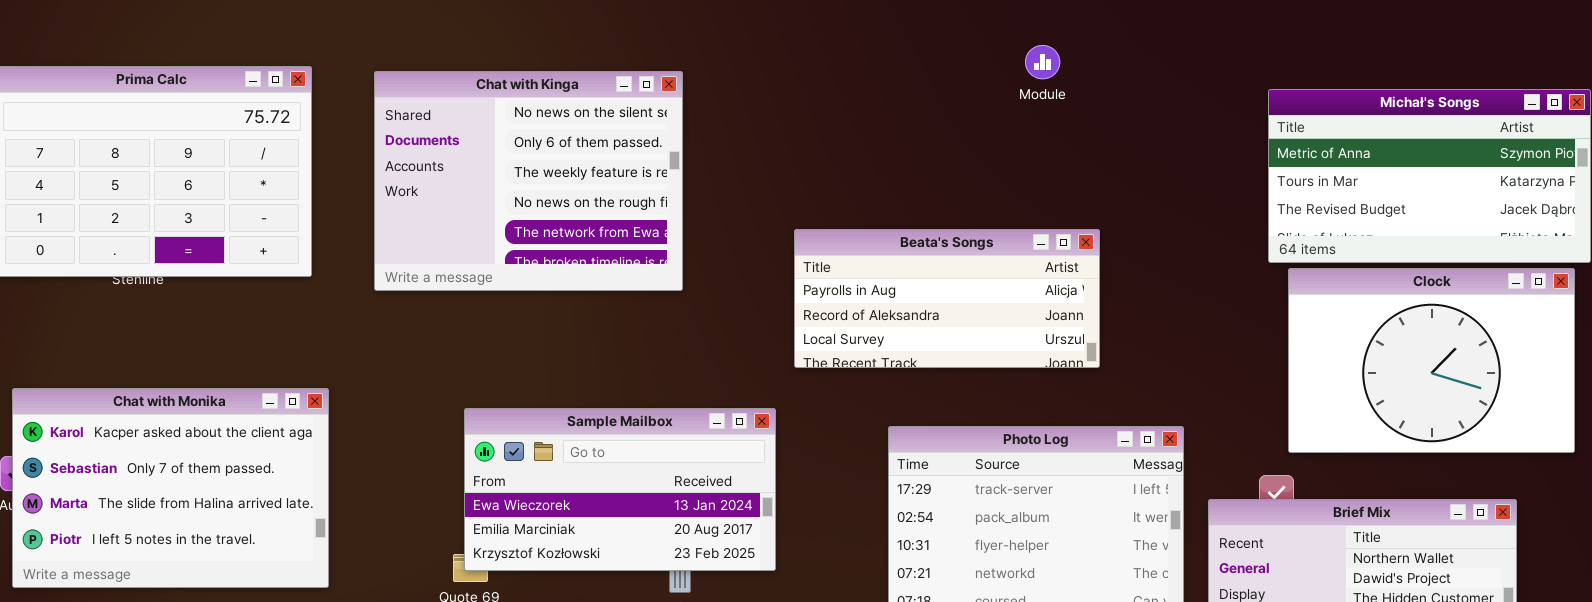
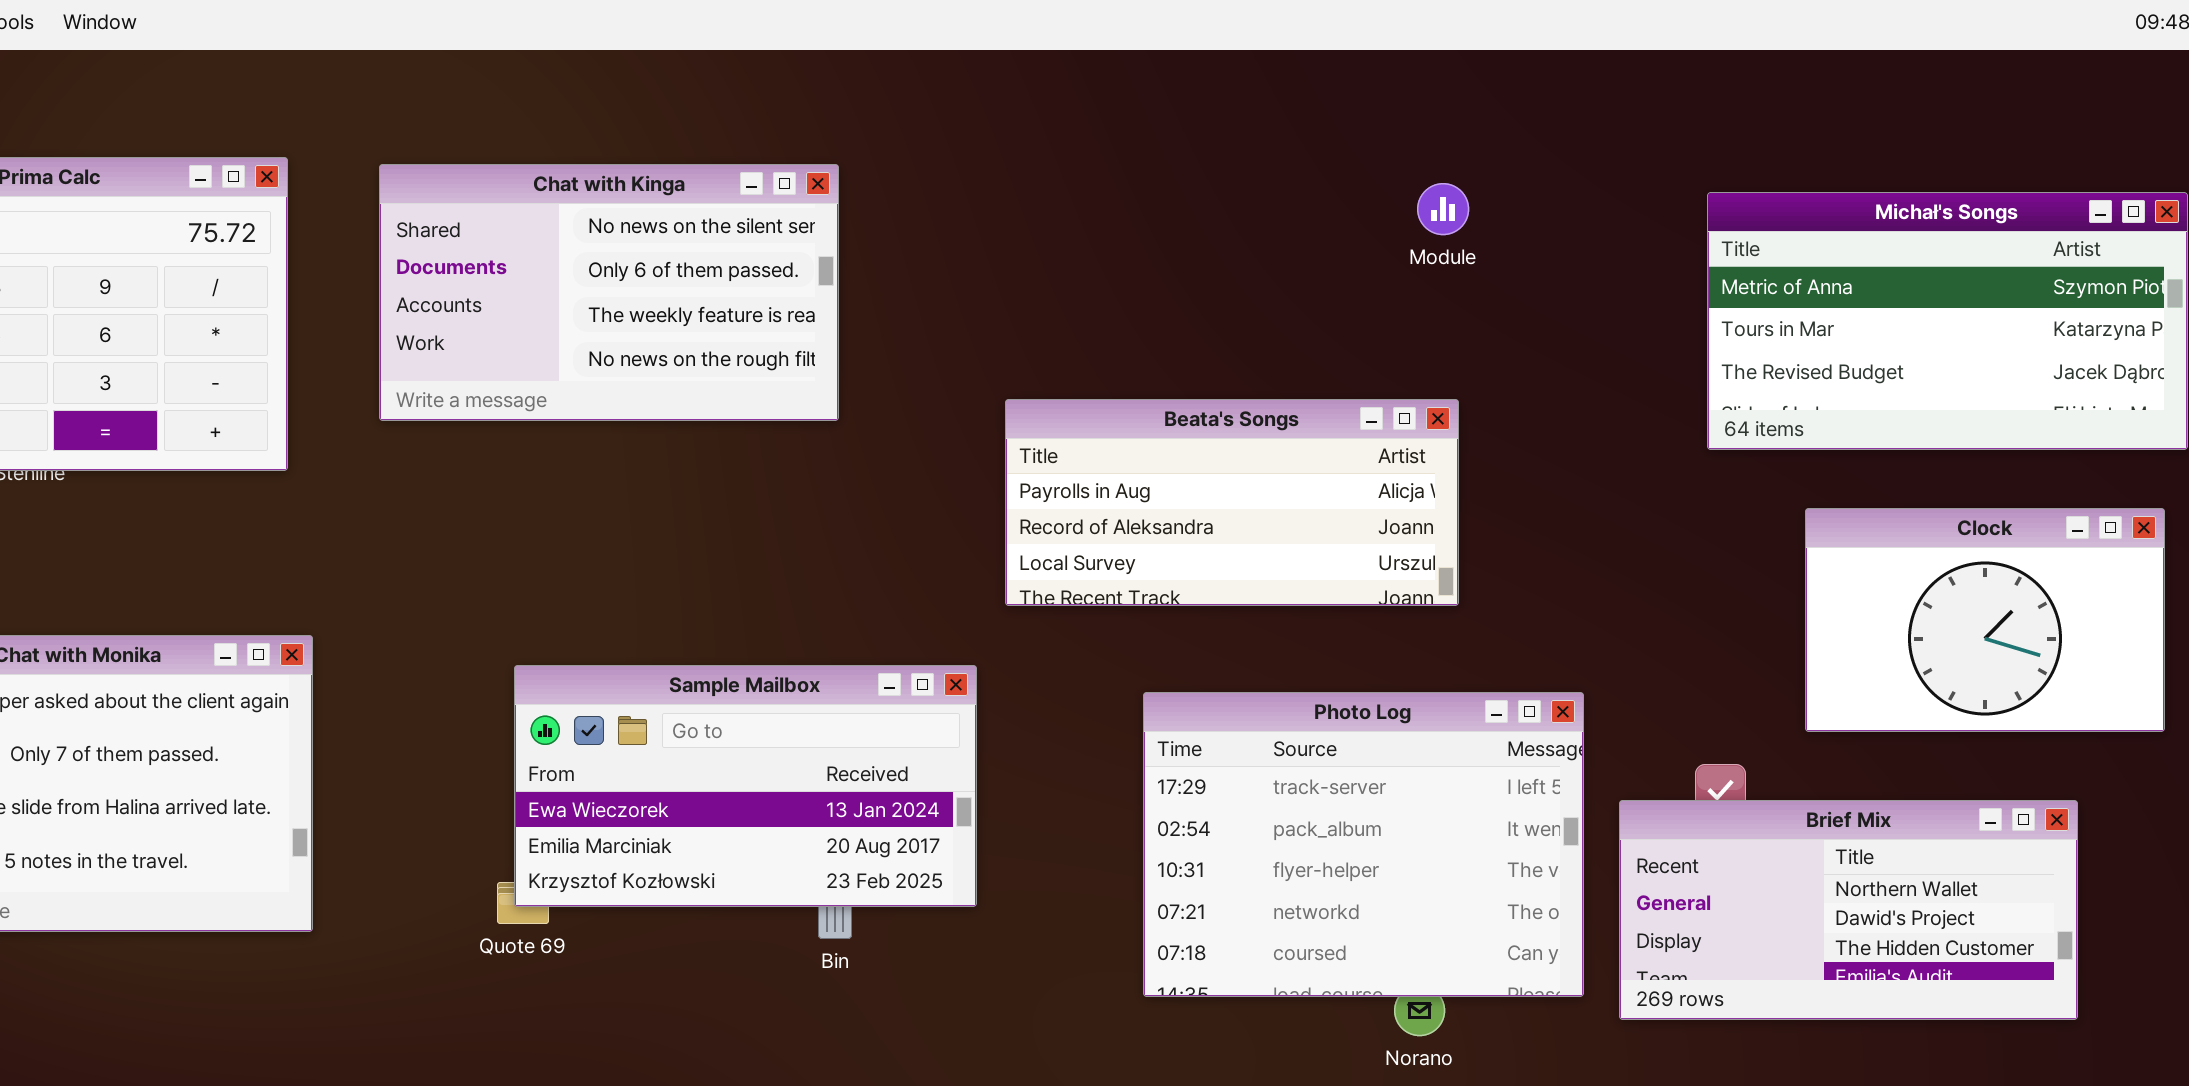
Module: [1025,45,1060,79] -> [1417,183,1469,235], moved
Chat with Kinga: [374,71,683,291] -> [379,164,839,421], resized
Clock: [1288,268,1575,453] -> [1805,508,2165,732], resized

